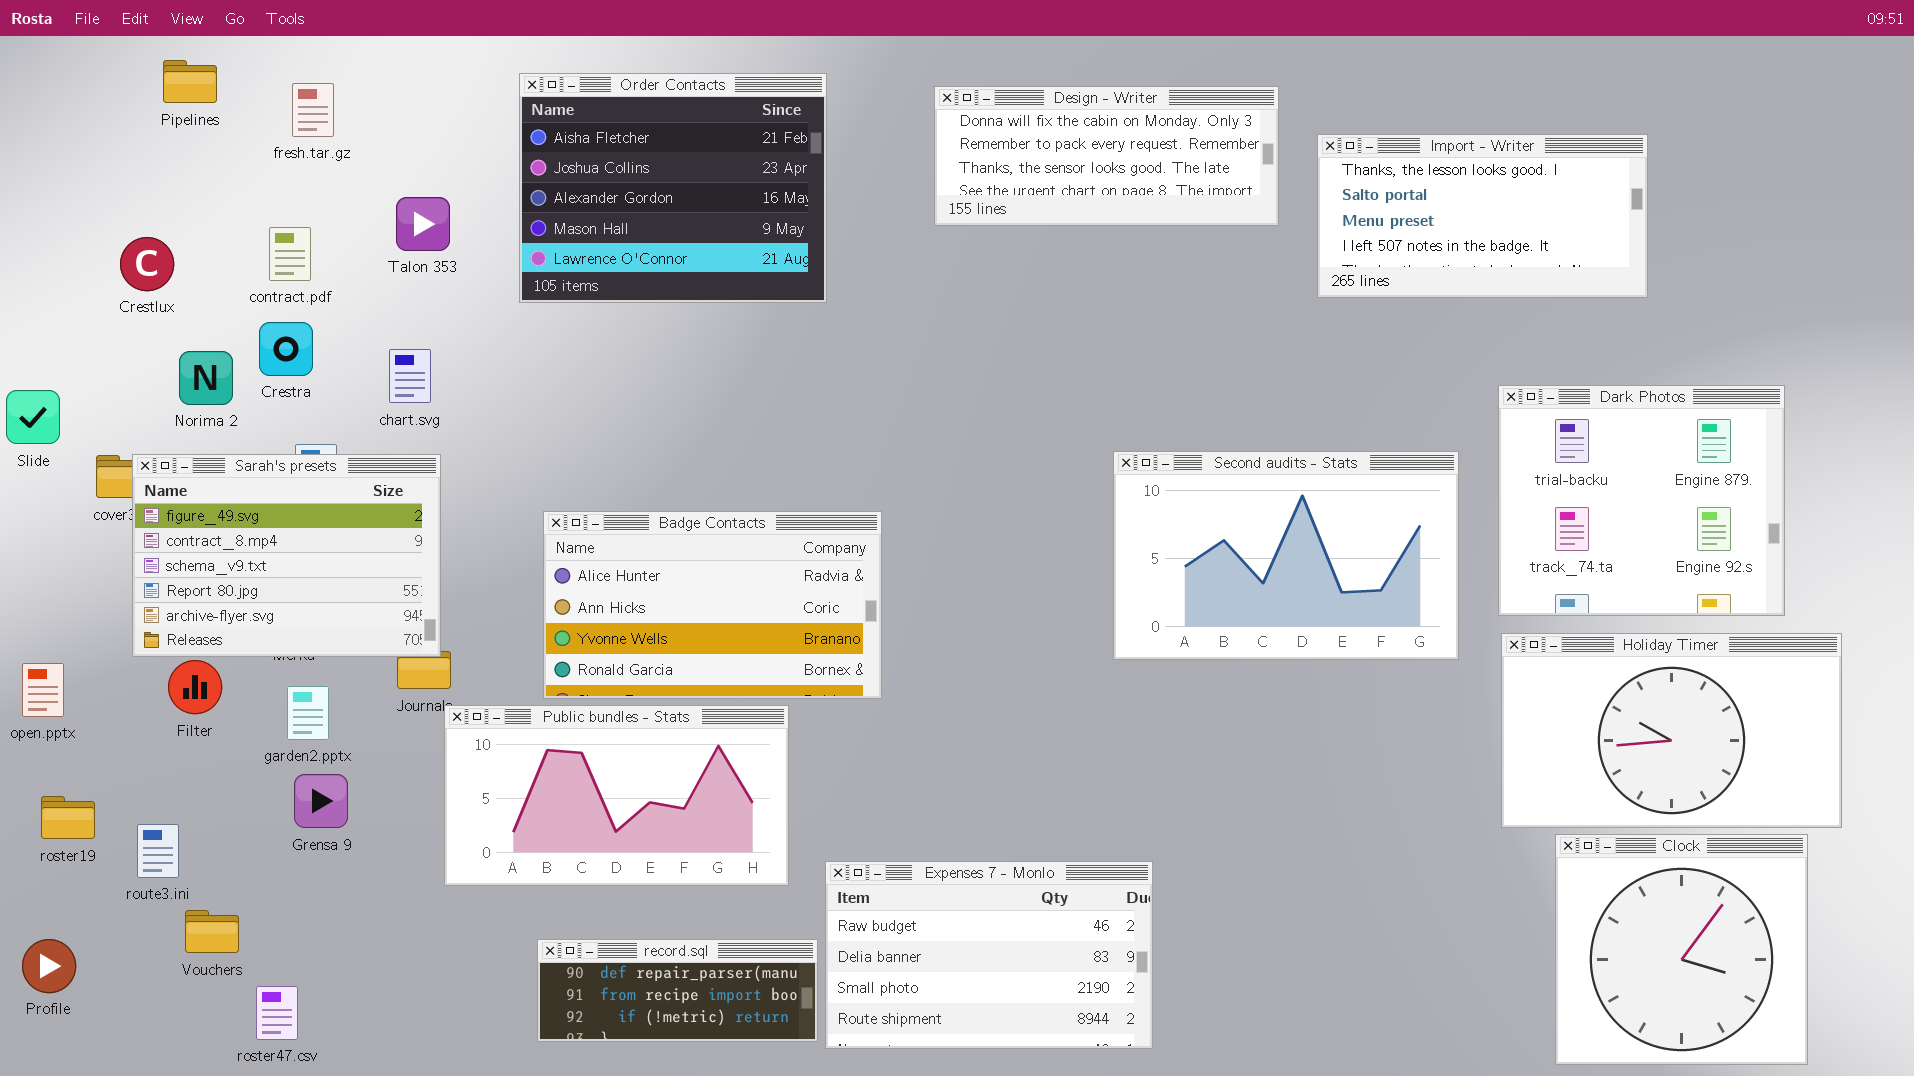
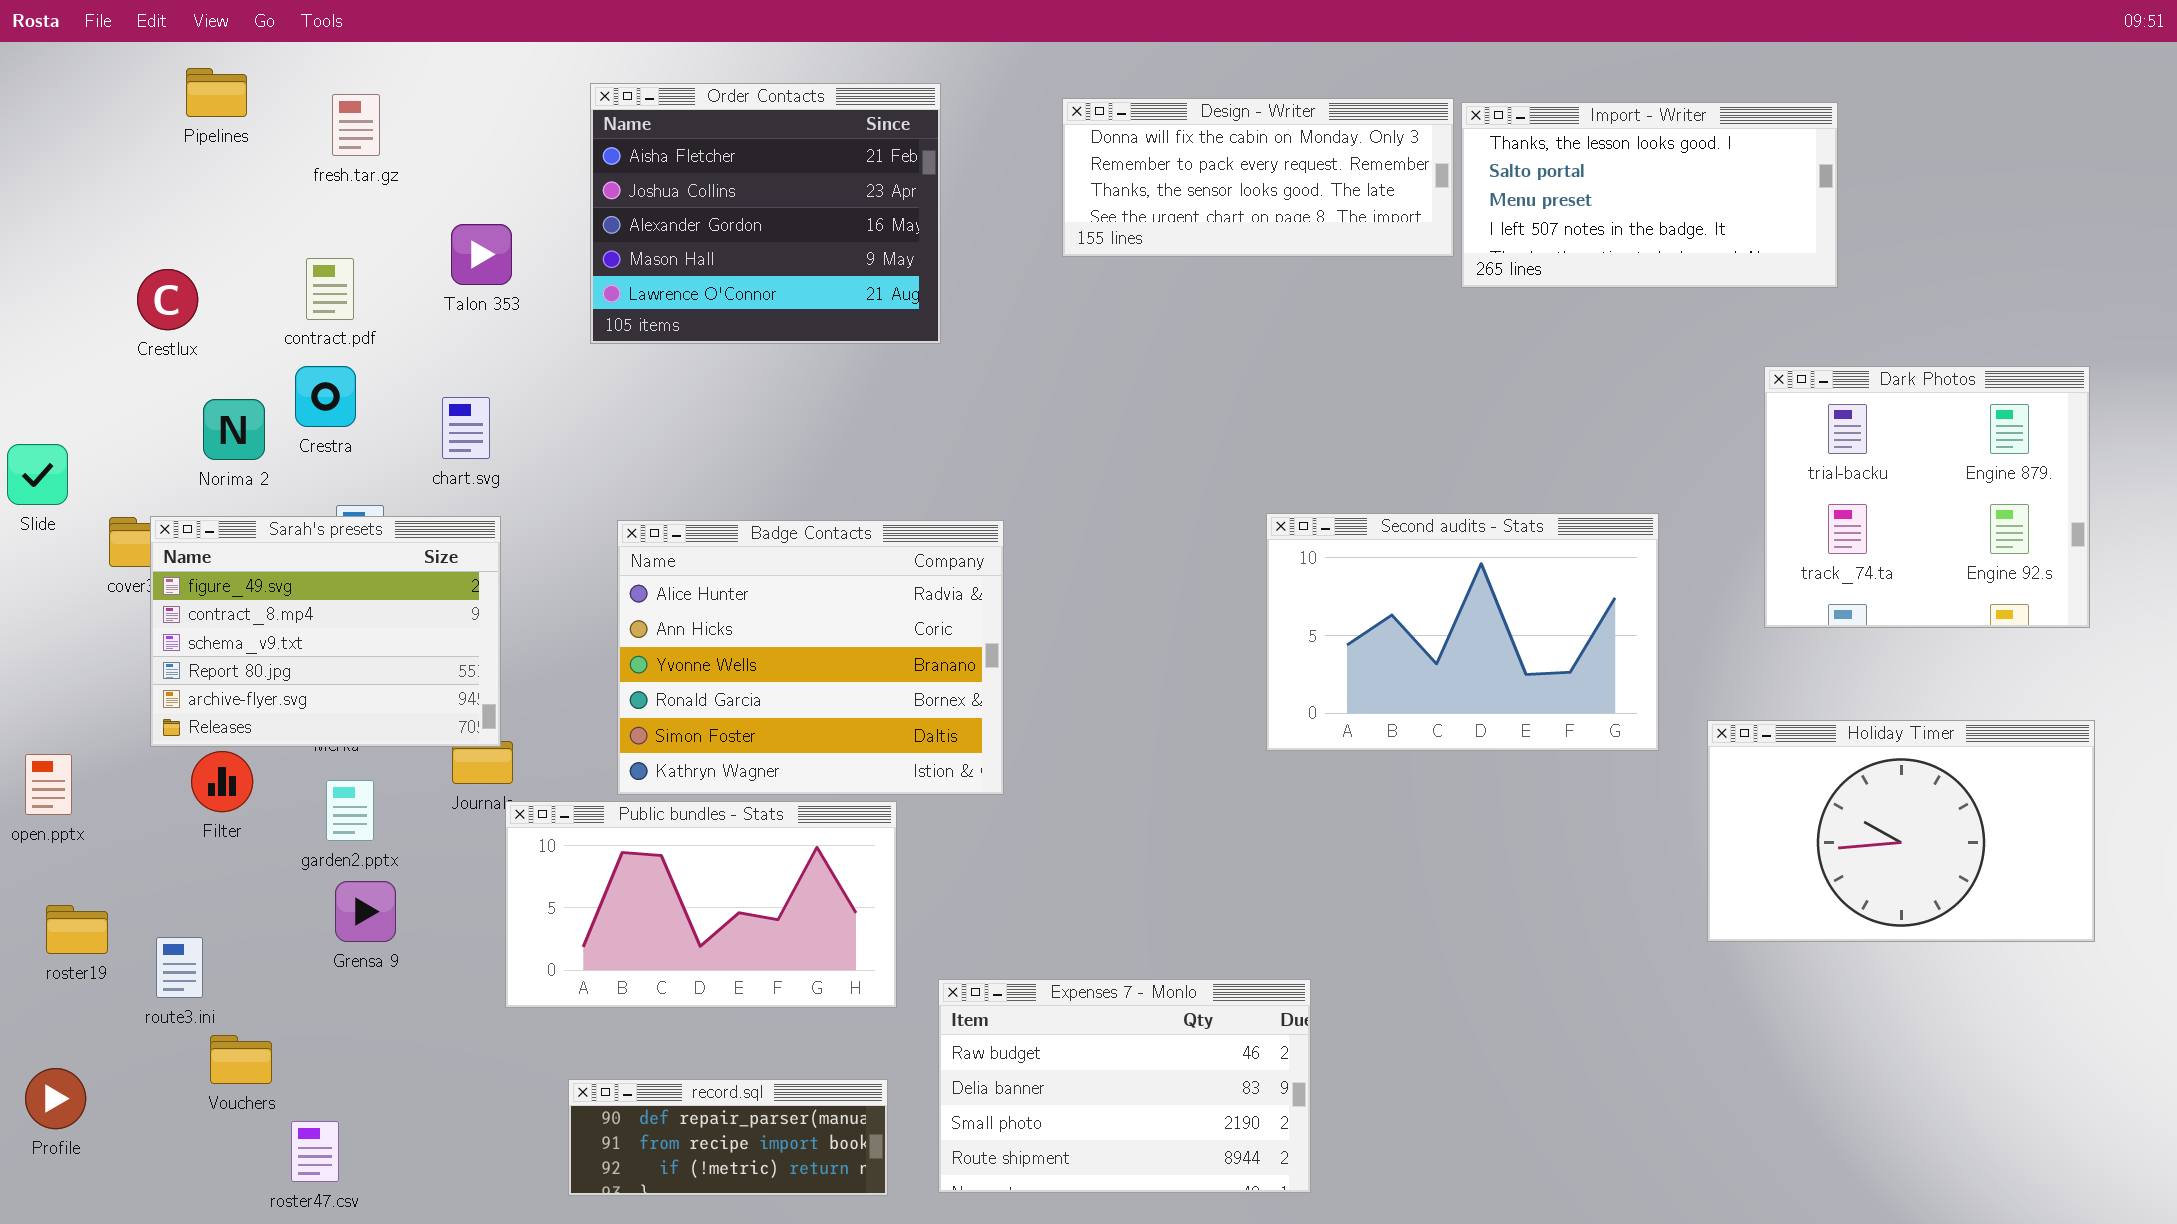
Import - Writer: [1317,134,1648,298] -> [1461,102,1838,288], moved
Dark Photos: [1498,385,1785,616] -> [1764,366,2090,628], moved
Badge Contacts: [543,511,882,699] -> [617,520,1004,795], resized
Clock: [1555,834,1808,1065] -> none, closed
record.sql: [537,939,818,1042] -> [568,1079,888,1196], moved

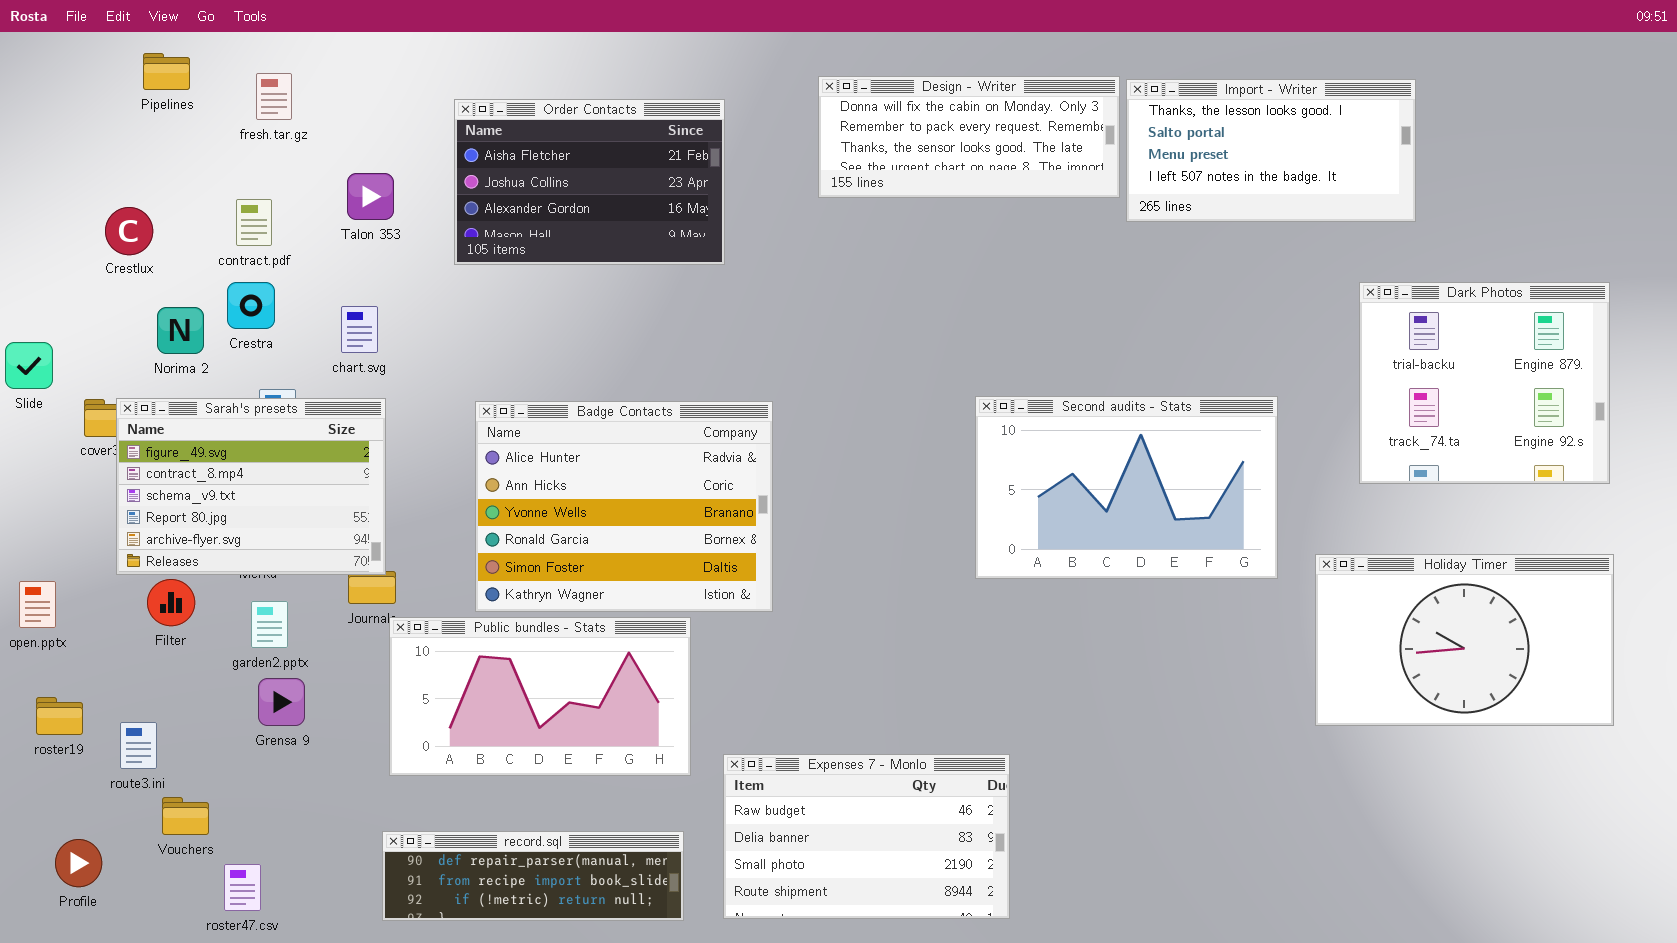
Order Contacts: [590,83,941,344] -> [454,99,725,265], resized
Profile: [25,1068,86,1129] -> [55,839,102,887], moved
record.sql: [568,1079,888,1196] -> [382,831,684,921], resized

